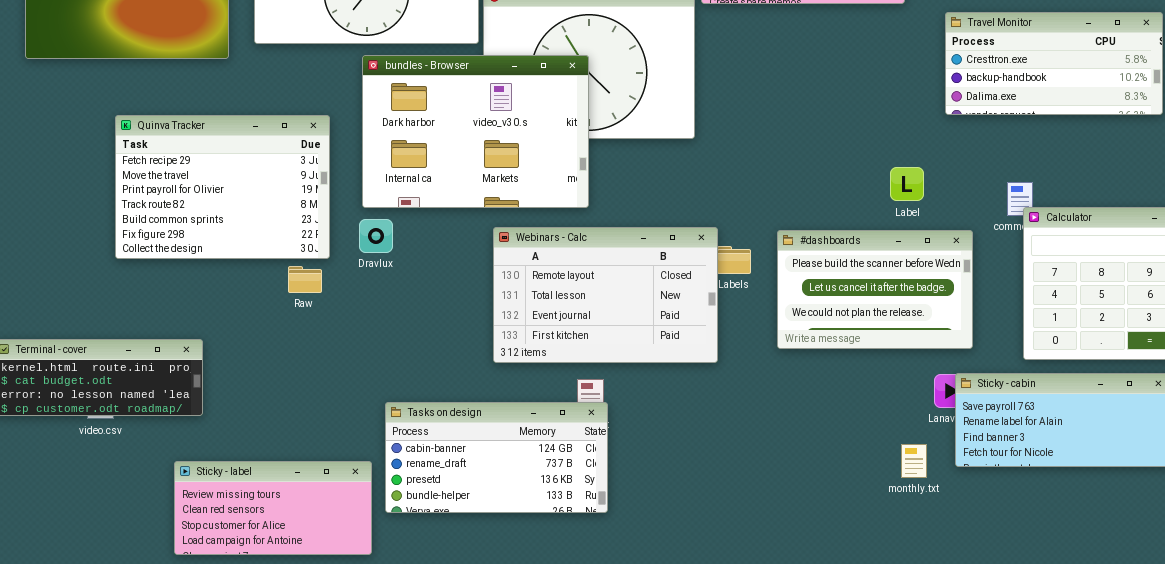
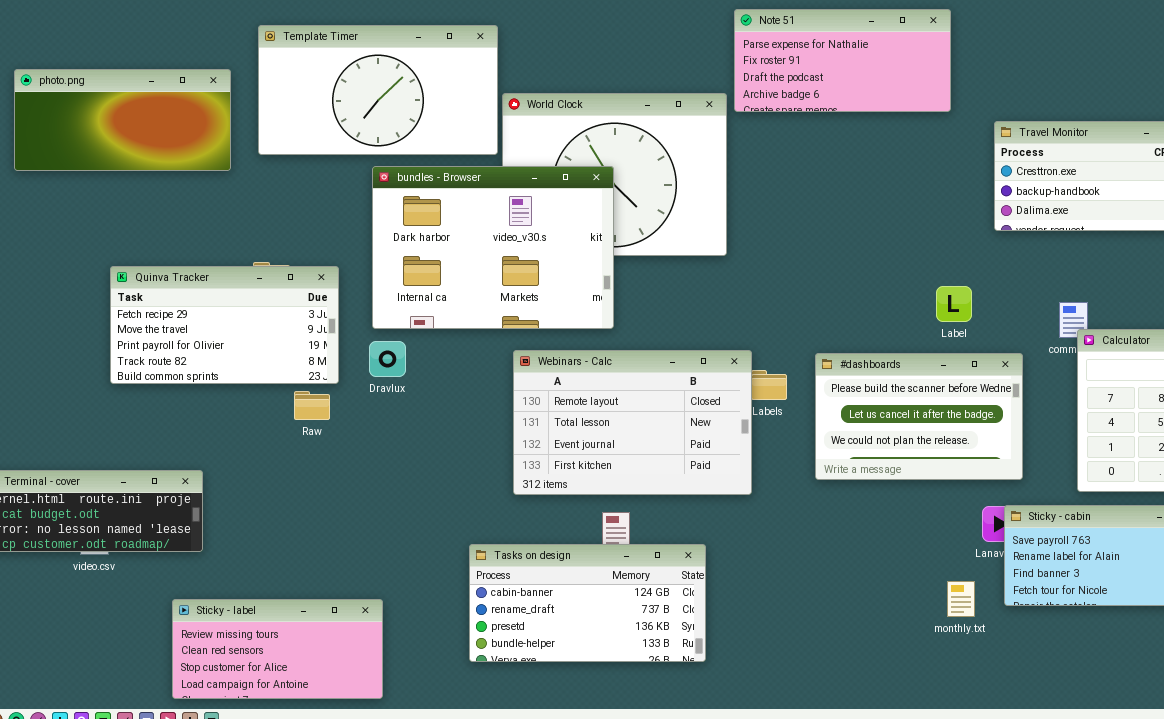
Quinva Tracker: [115,115,330,259] -> [110,266,339,384], resized
Tasks on design: [385,402,608,513] -> [469,544,706,662], moved

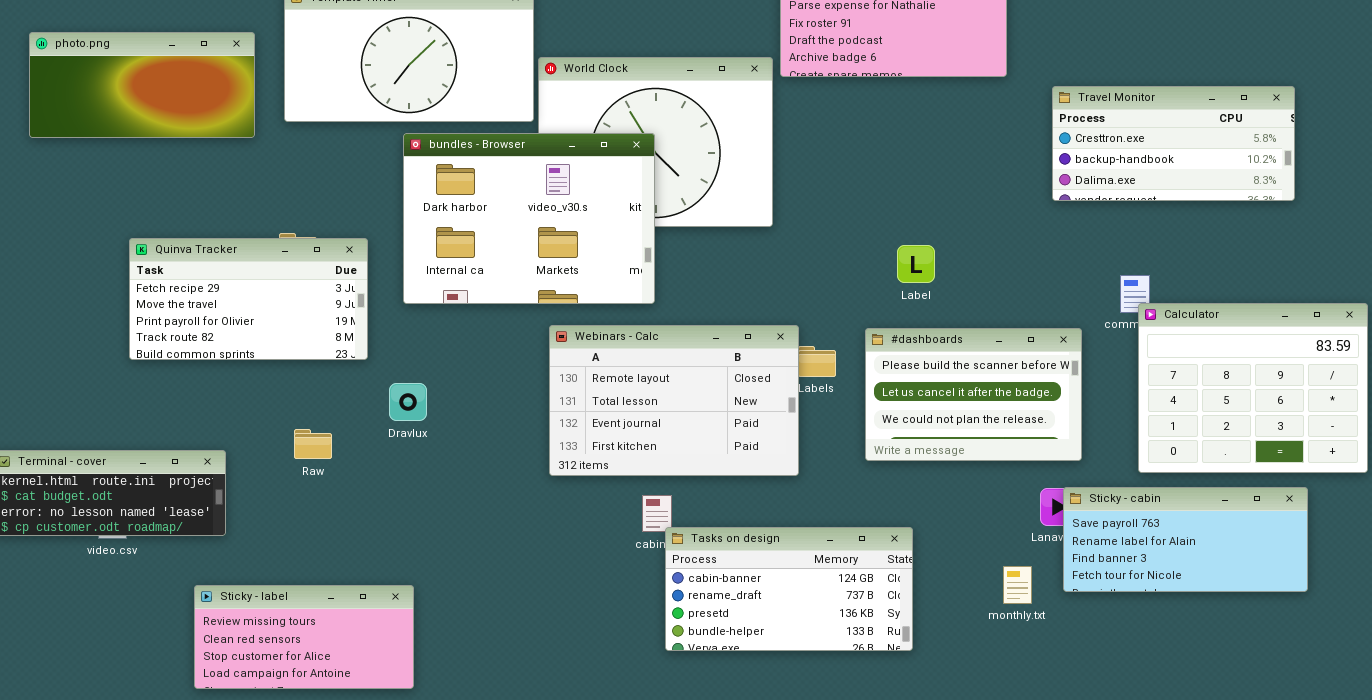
Label: [936,286,972,322] -> [897,245,935,283], moved
Dravlux: [369,341,406,377] -> [389,383,427,421], moved
Raw: [294,391,330,420] -> [294,429,332,459], moved
Tasks on design: [469,544,706,662] -> [665,527,913,651], moved

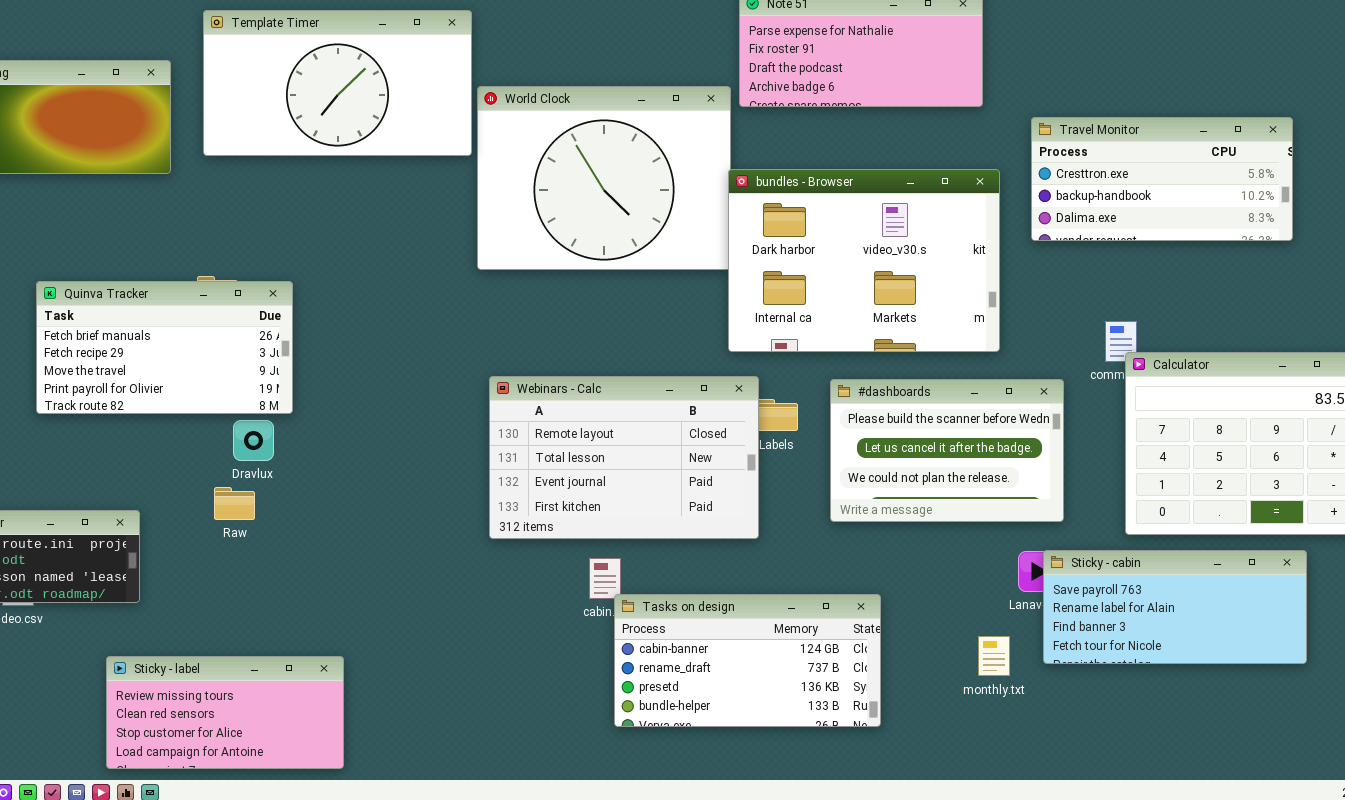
bundles - Browser: [403,133,655,304] -> [728,169,1000,352], moved
Quinva Tracker: [129,238,368,360] -> [36,281,293,414], scrolled up 1 row
Dravlux: [389,383,427,421] -> [233,420,274,461], moved

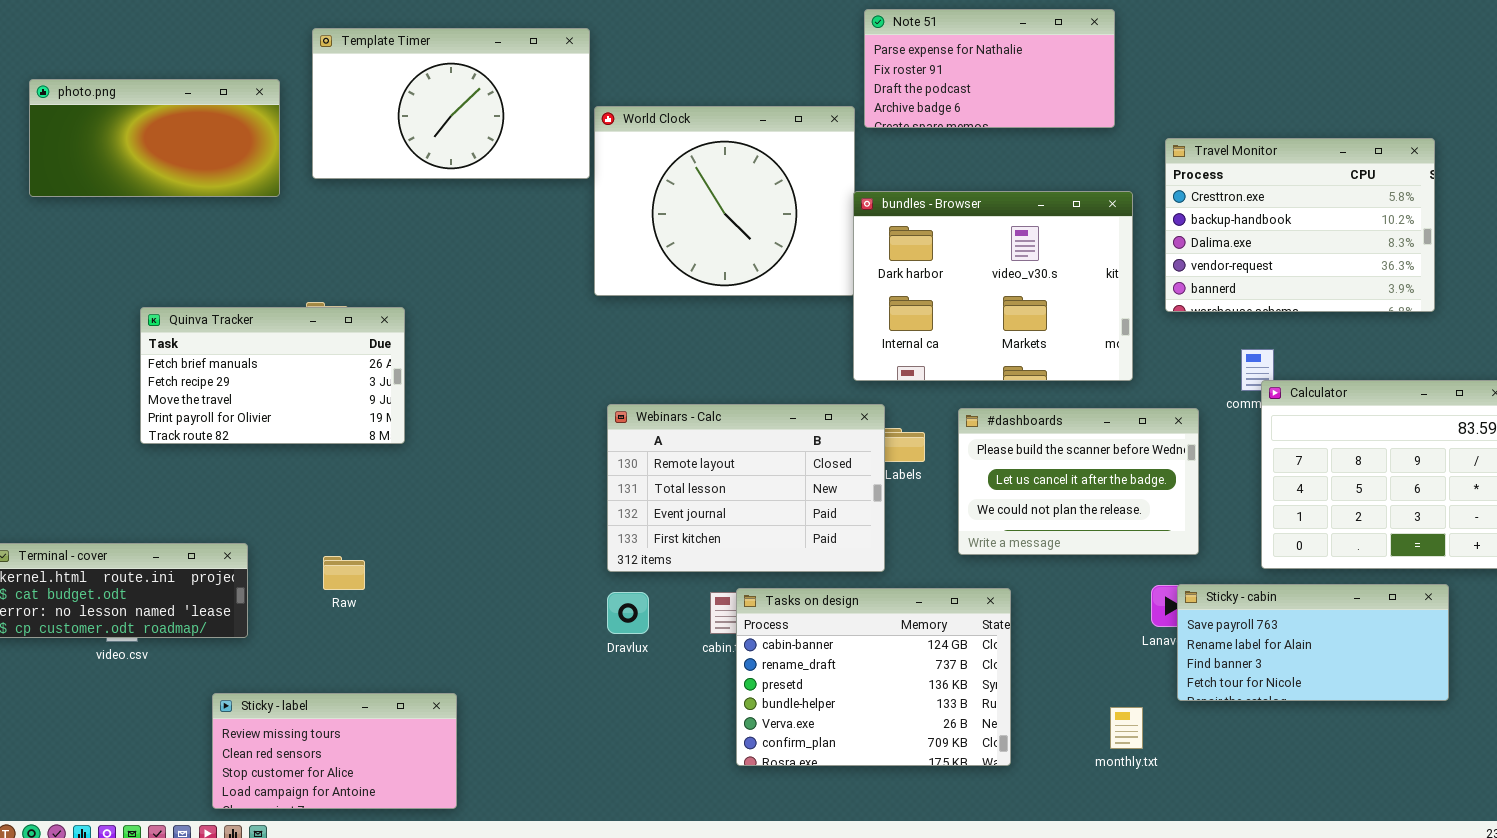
Travel Monitor: [1031,117,1293,241] -> [1165,138,1435,312], resized
Dravlux: [233,420,274,461] -> [607,592,649,634], moved
Raw: [214,487,255,520] -> [323,556,365,590], moved
Tasks on design: [614,594,881,727] -> [736,588,1011,766], resized
monthly.txt: [978,636,1010,676] -> [1110,707,1143,749], moved

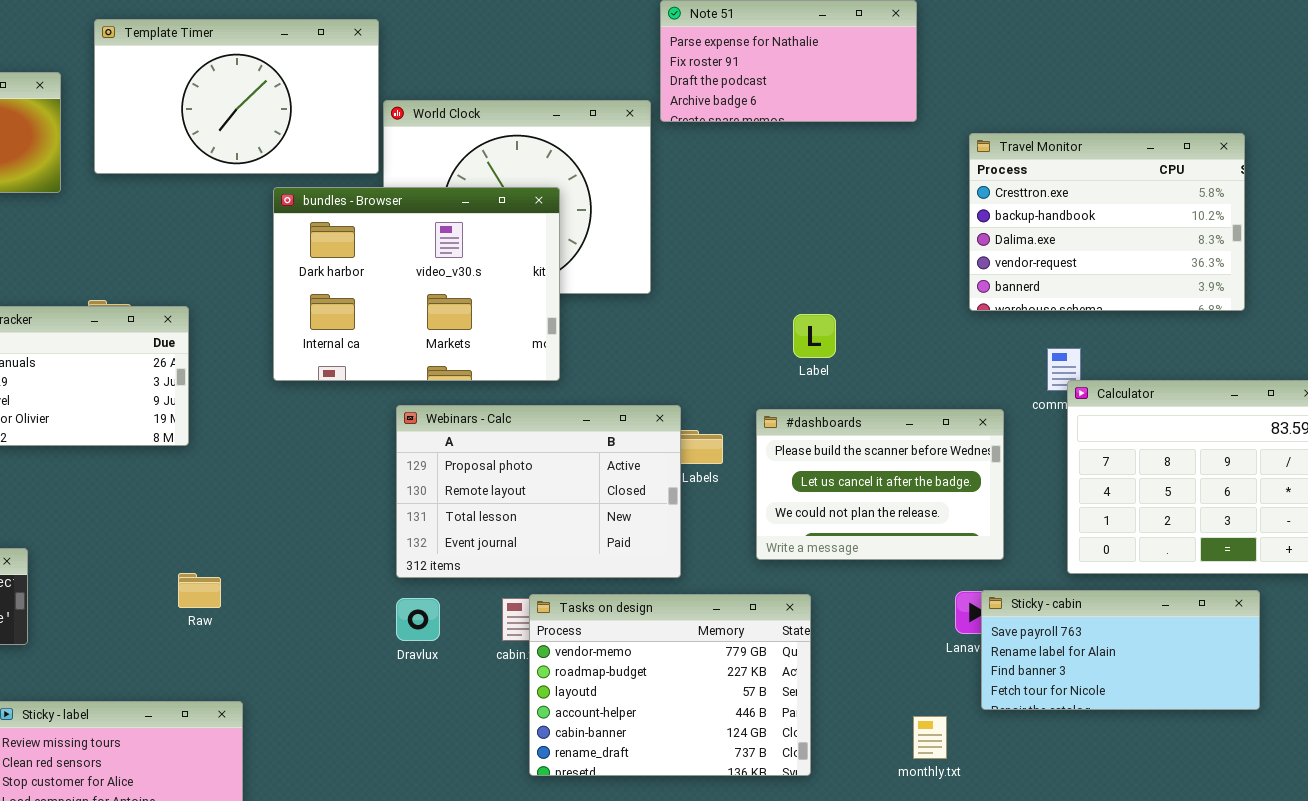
bundles - Browser: [853,191,1133,381] -> [273,187,560,381], moved
Webinars - Calc: [607,404,885,572] -> [396,405,681,578], scrolled up 1 row
Raw: [323,556,365,590] -> [178,573,221,608], moved
Tasks on design: [736,588,1011,766] -> [529,594,811,776], scrolled up 4 rows

